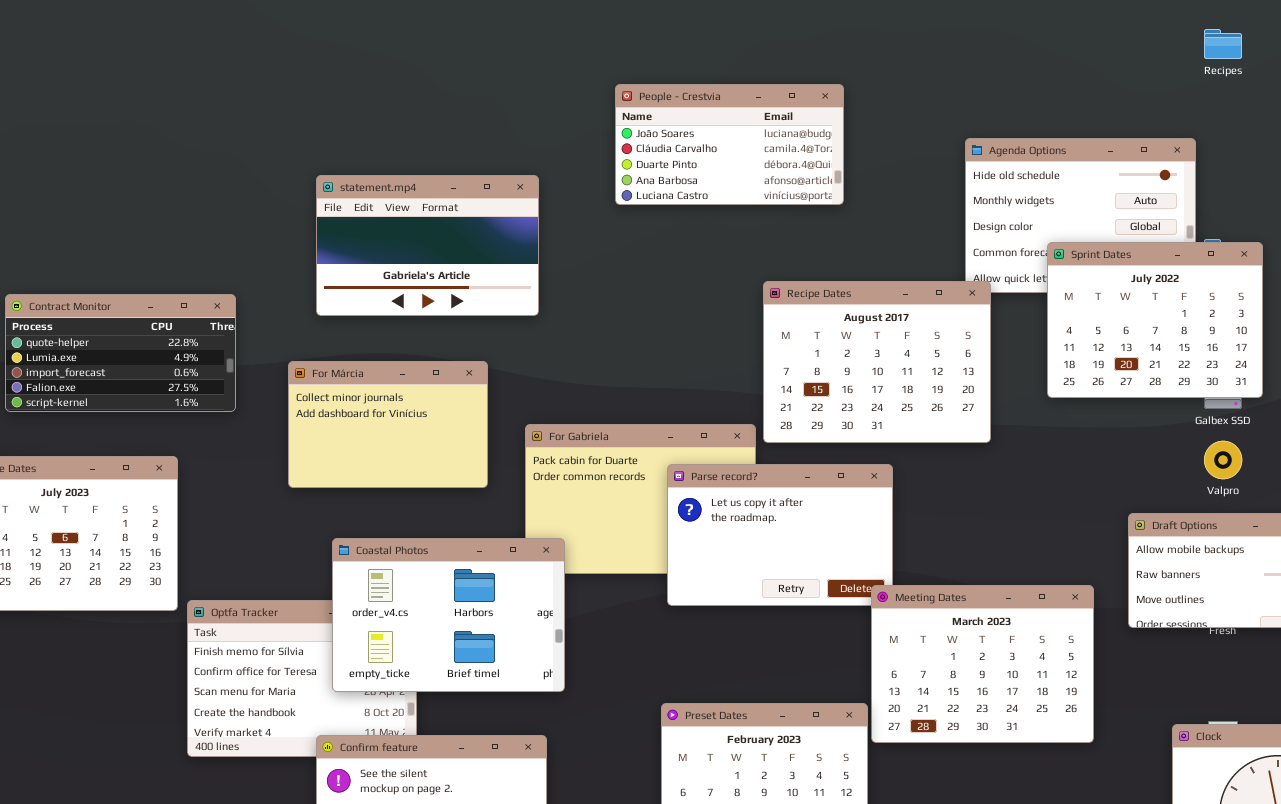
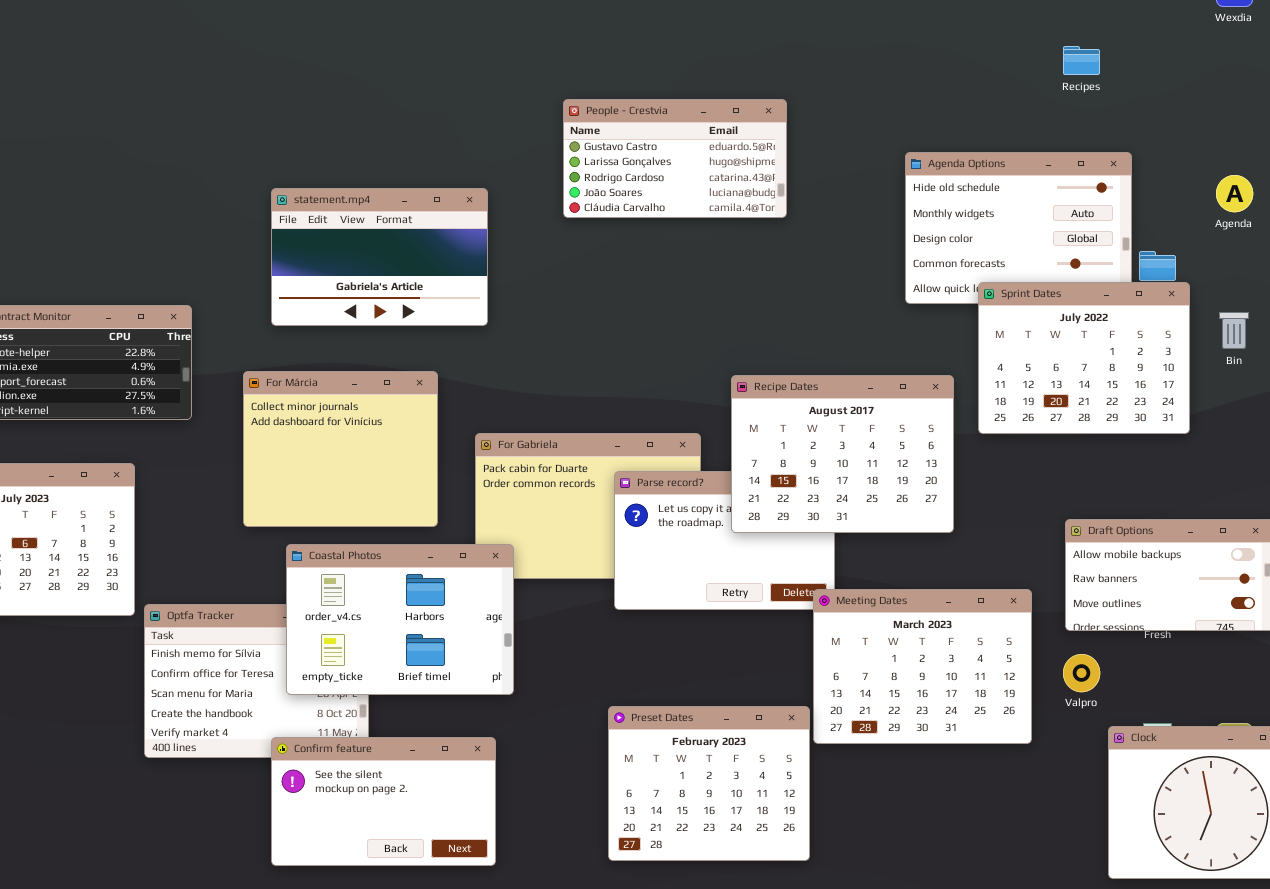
Recipes: [1204,29,1242,59] -> [1063,46,1100,75], moved
People - Crestvia: [615,84,844,205] -> [563,99,787,218], scrolled up 3 rows
Sprint Dates: [1047,242,1263,398] -> [978,282,1190,434], moved
Recipe Dates: [763,281,991,443] -> [731,375,954,533], moved
For Márcia: [288,361,488,488] -> [243,371,438,527], resized
Valpro: [1204,441,1242,479] -> [1063,654,1100,692], moved

